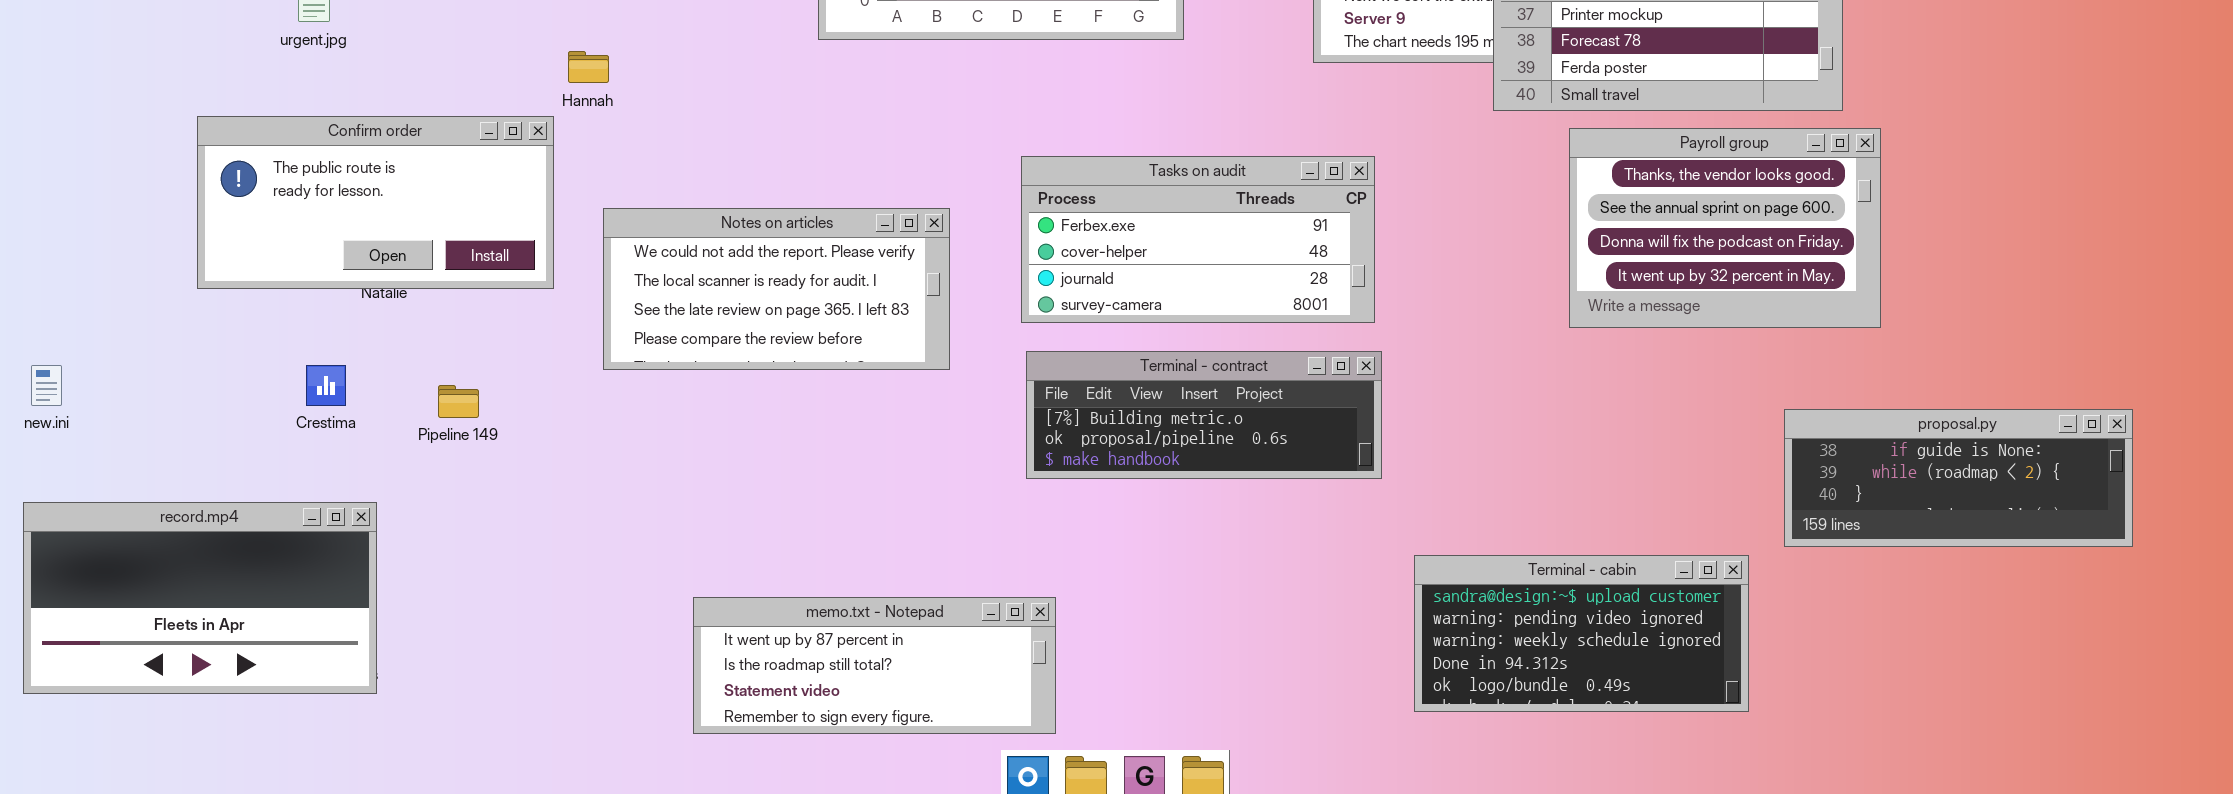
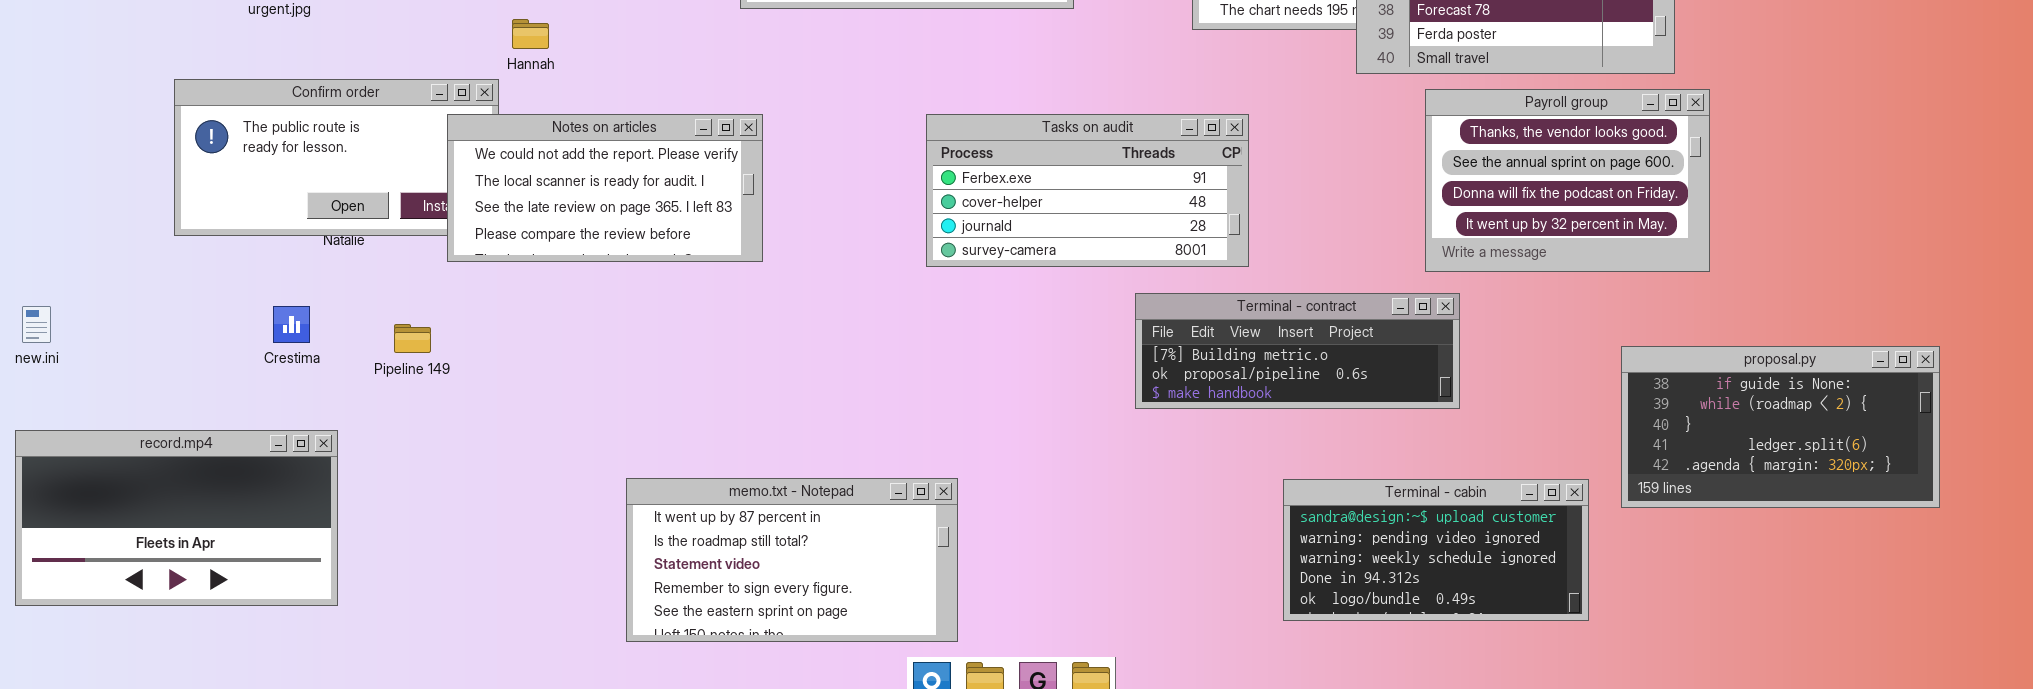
Notes on articles: [603,208,950,370] -> [447,114,763,262], moved
Terminal - contract: [1026,351,1382,479] -> [1135,293,1460,409], moved
proposal.py: [1784,409,2133,547] -> [1621,346,1940,508], resized
memo.txt - Notepad: [693,597,1056,734] -> [626,478,958,642], resized

